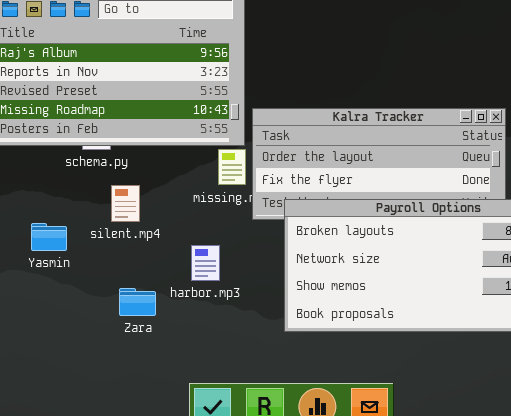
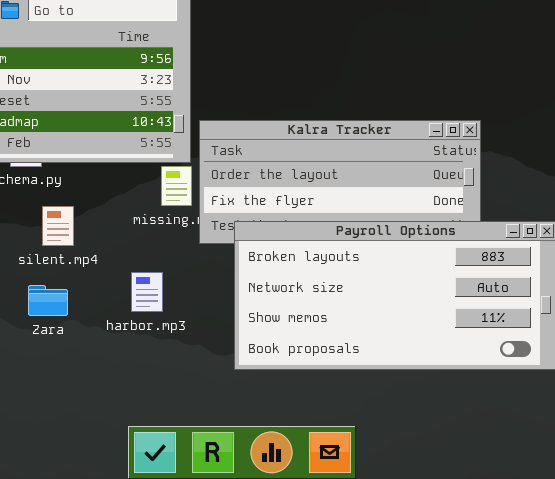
Zara: [119,288,156,316] -> [28,285,68,316], moved

